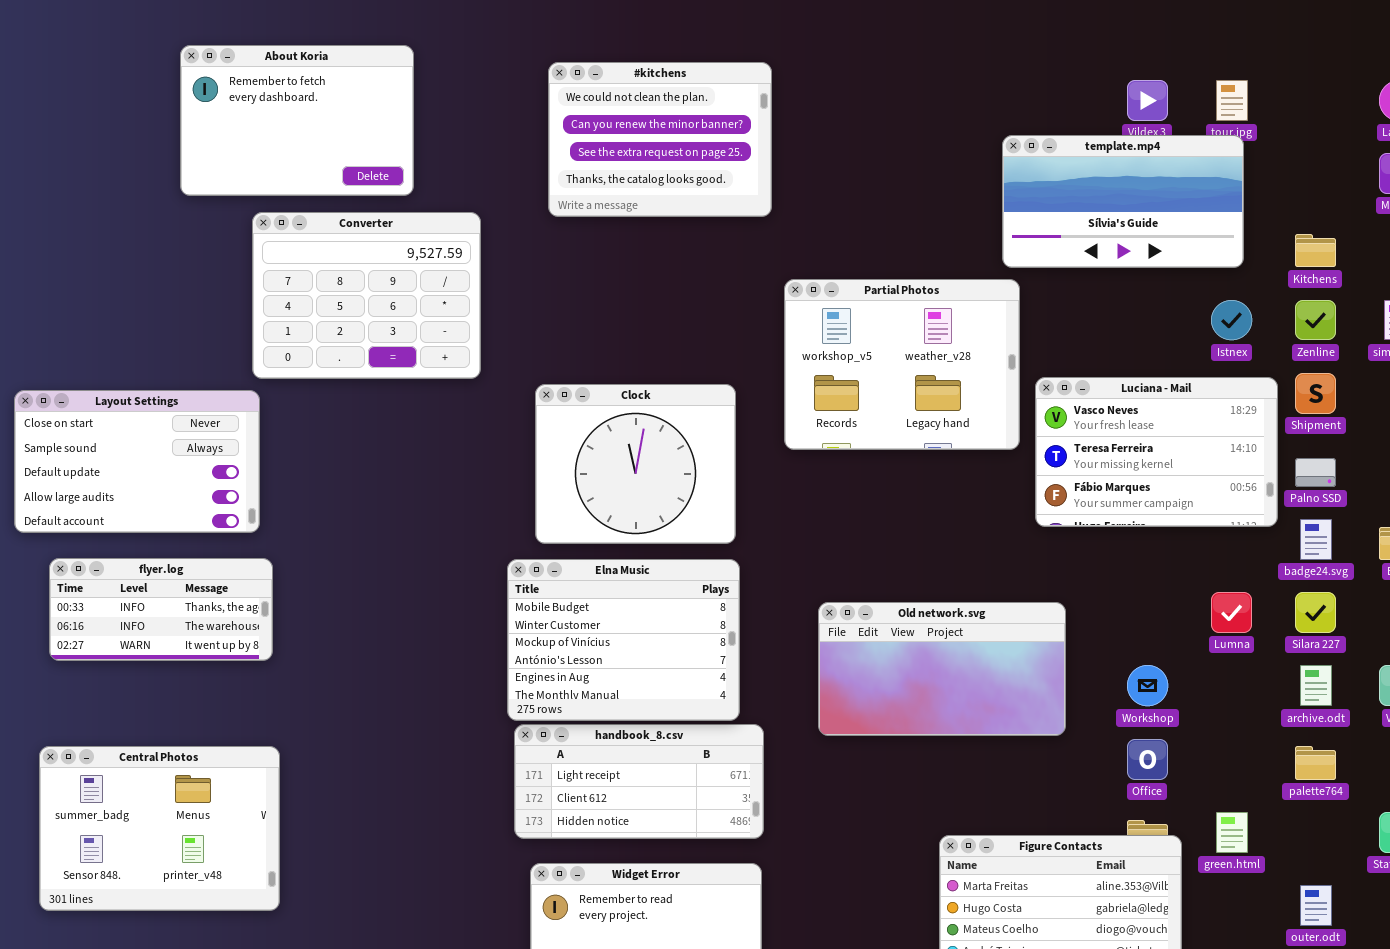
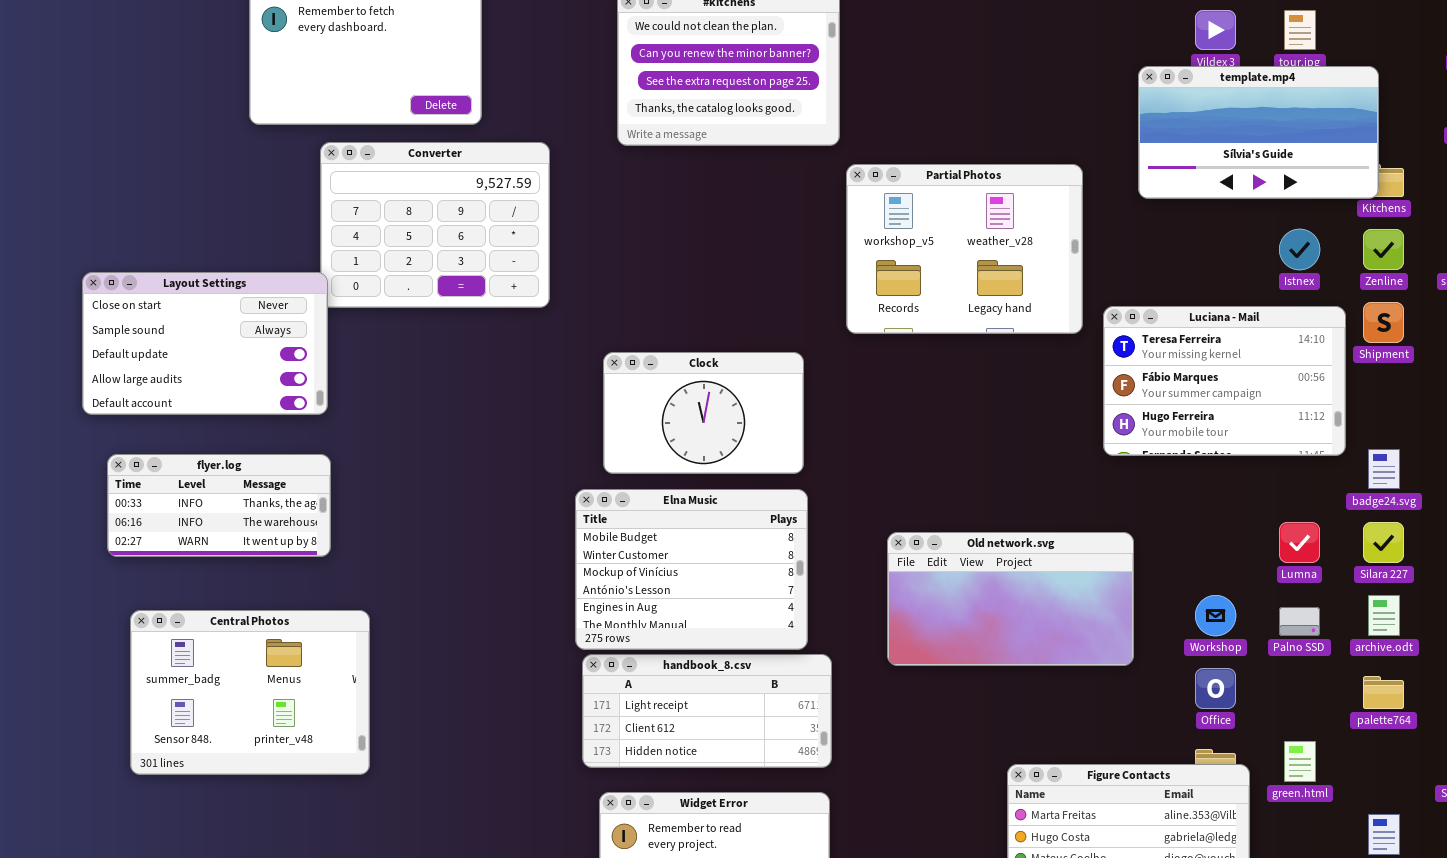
template.mp4: [1002,135,1244,268] -> [1138,66,1379,199], moved
Partial Photos: [784,279,1020,450] -> [846,164,1083,334], moved
Luciana - Mail: [1035,377,1278,527] -> [1103,306,1346,456], scrolled down 1 row
Clock: [535,384,736,544] -> [603,352,804,474], resized
Layout Settings: [14,390,260,533] -> [82,272,328,415], moved
Palno SSD: [1295,458,1336,487] -> [1279,607,1320,636], moved
flyer.log: [49,558,273,661] -> [107,454,331,557], moved
Central Photos: [39,746,280,911] -> [130,610,370,775], moved

